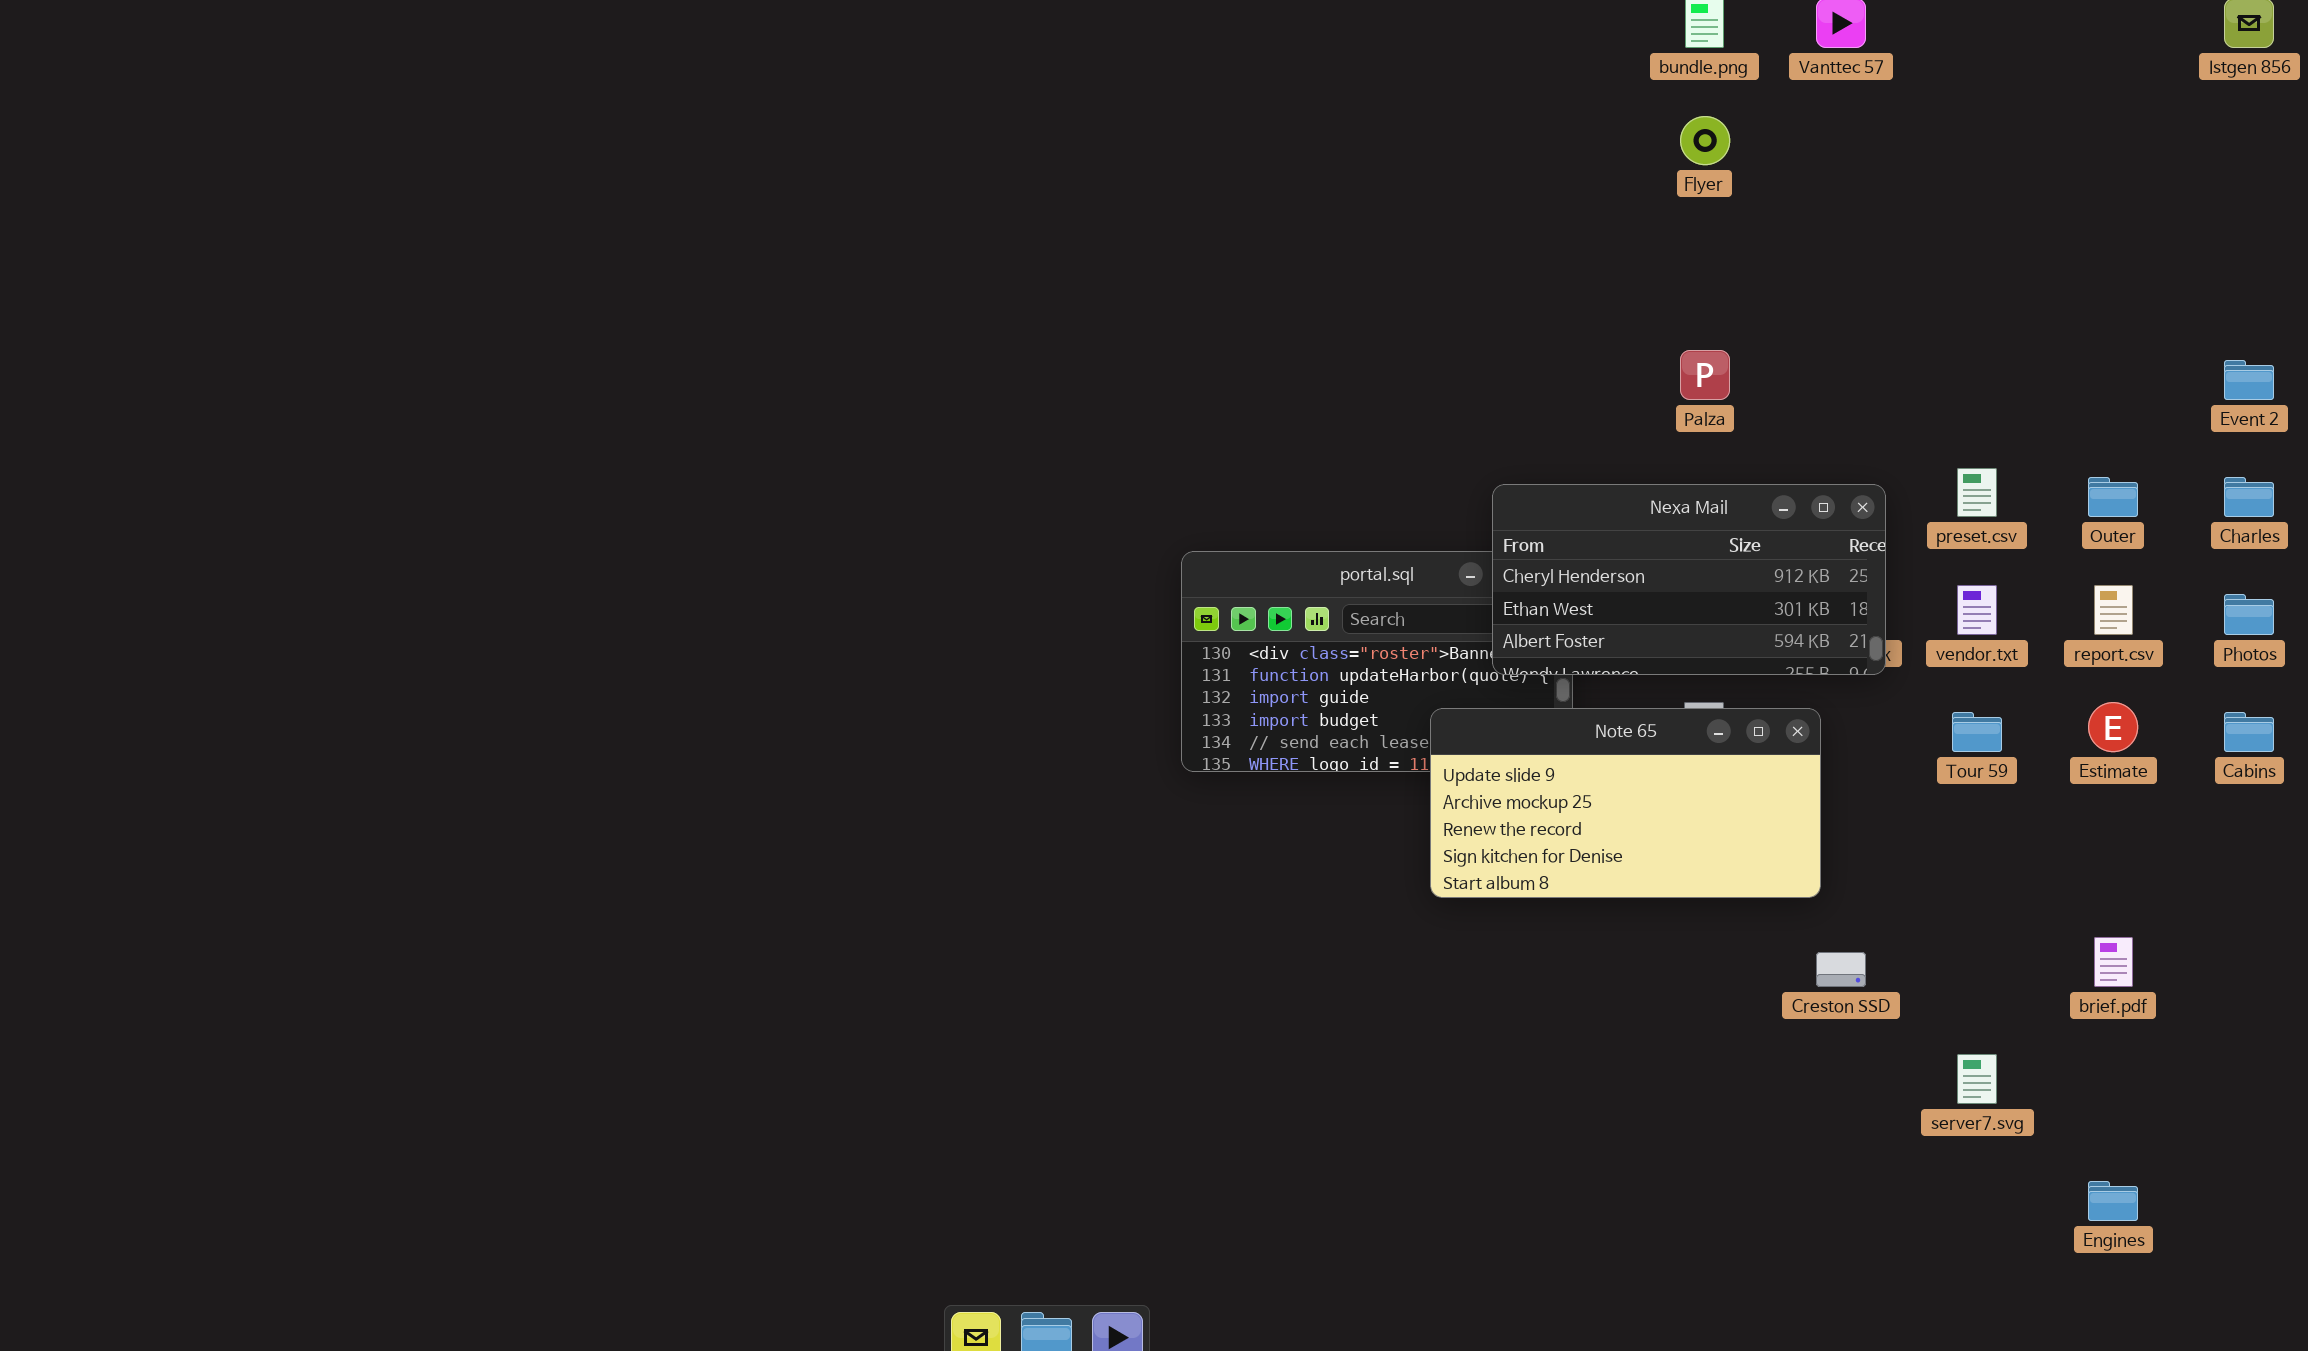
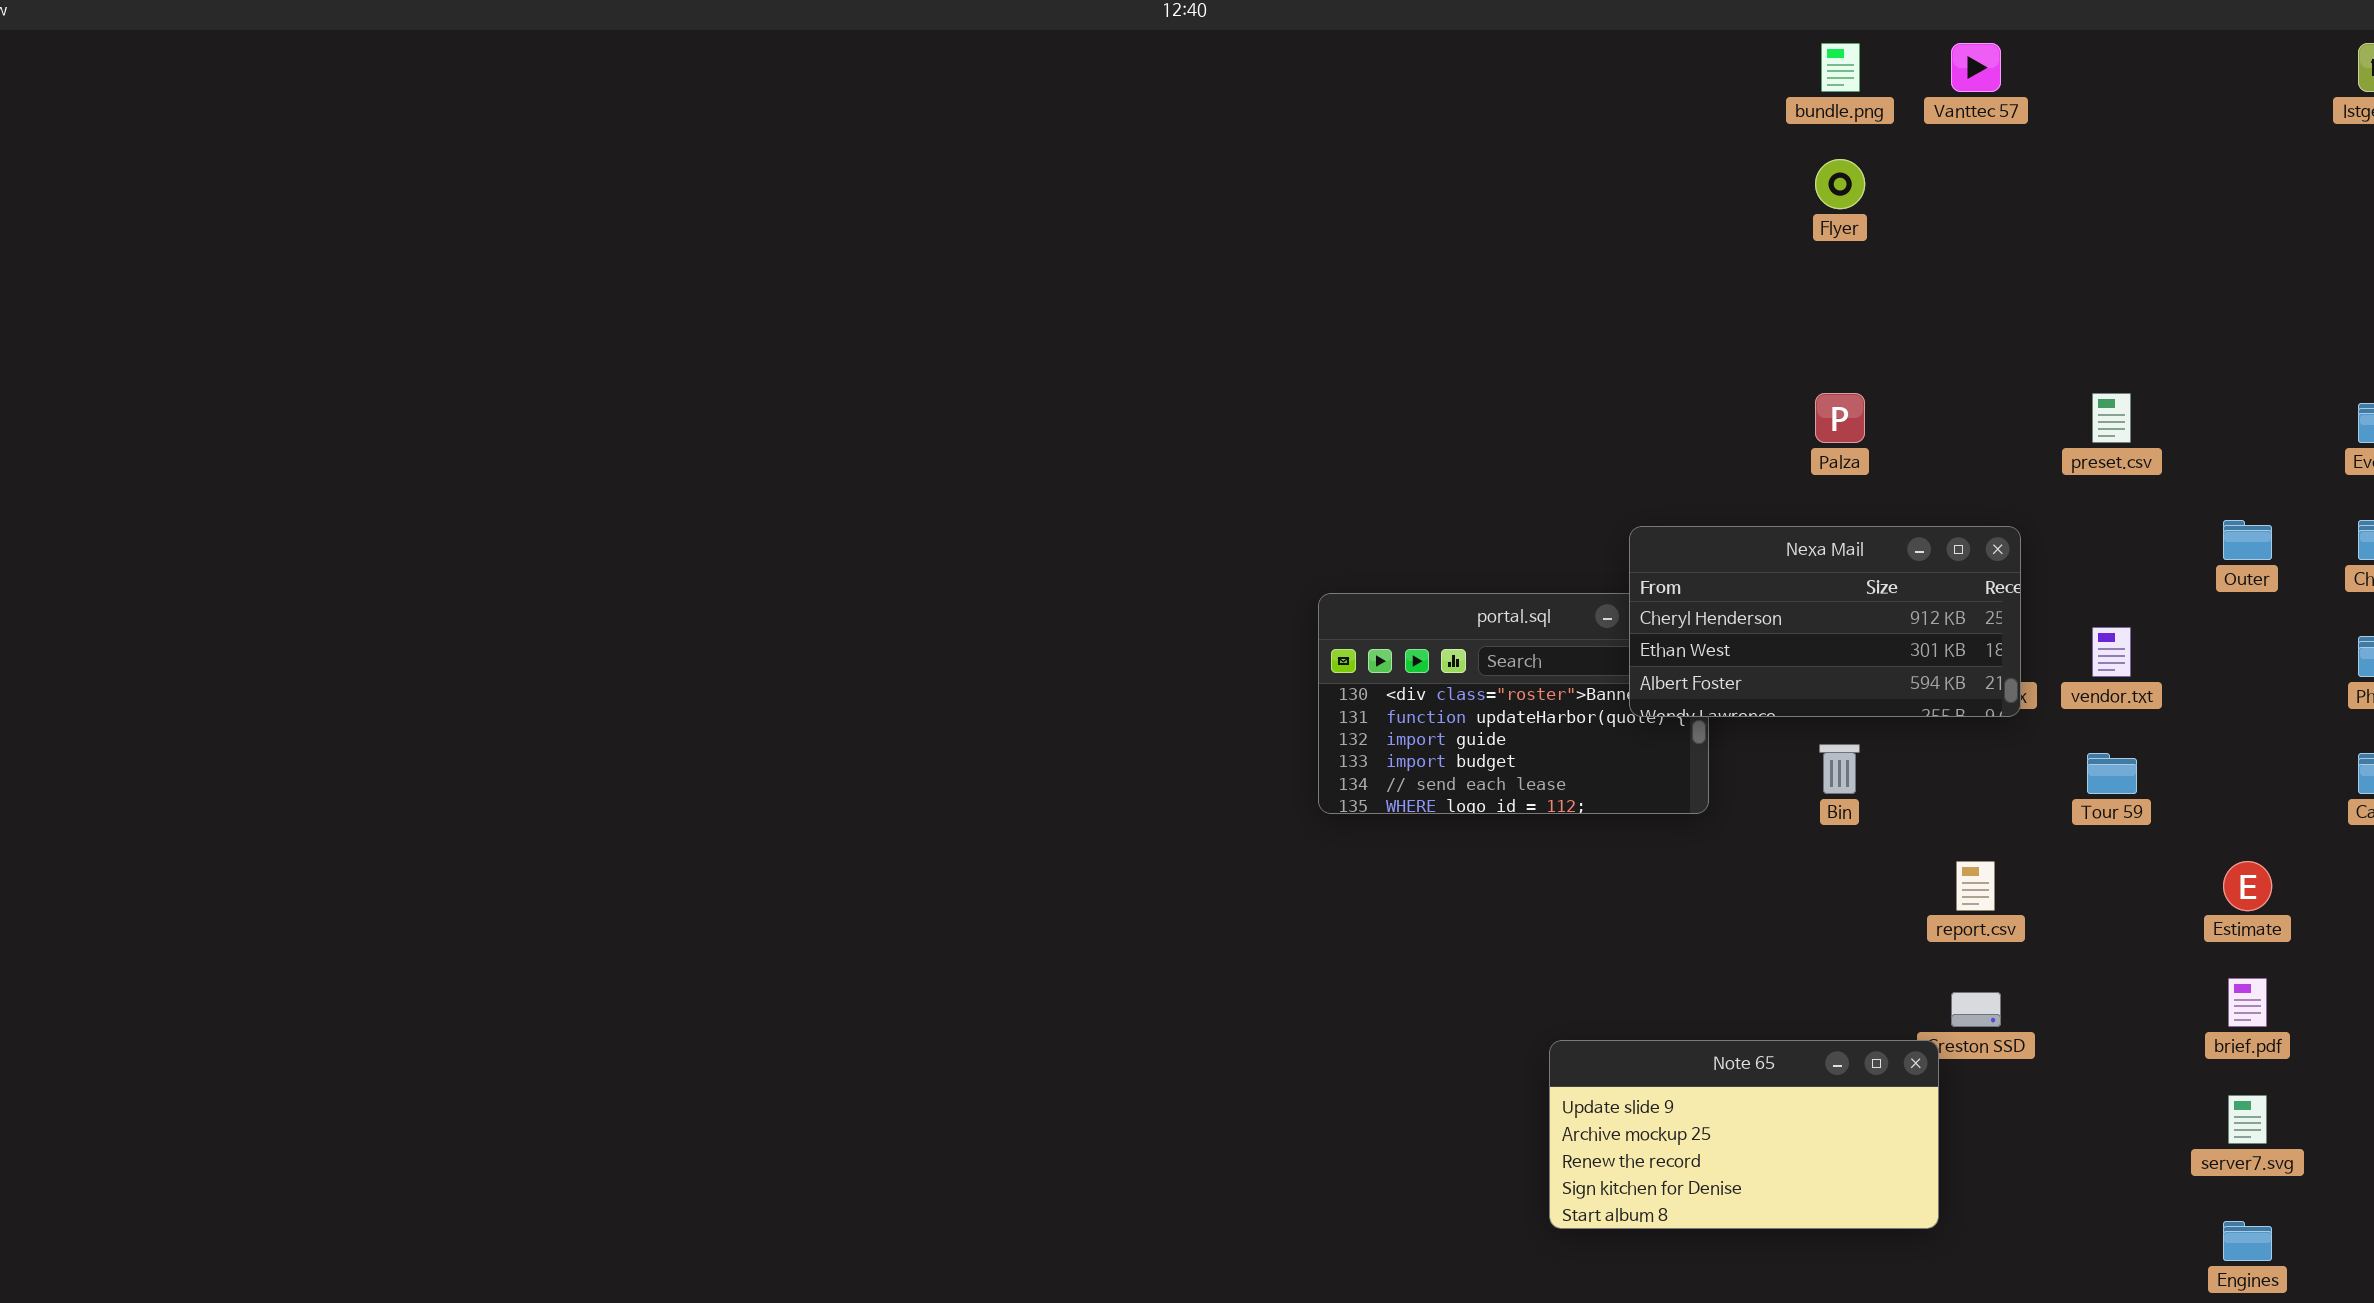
preset.csv: [1957,468,1997,517] -> [2092,393,2131,443], moved
report.csv: [2094,585,2133,635] -> [1956,861,1995,911], moved
Estimate: [2088,702,2138,752] -> [2223,861,2272,911], moved
Note 65: [1430,708,1821,898] -> [1549,1040,1939,1229], moved
server7.svg: [1957,1054,1997,1104] -> [2228,1095,2267,1144], moved

